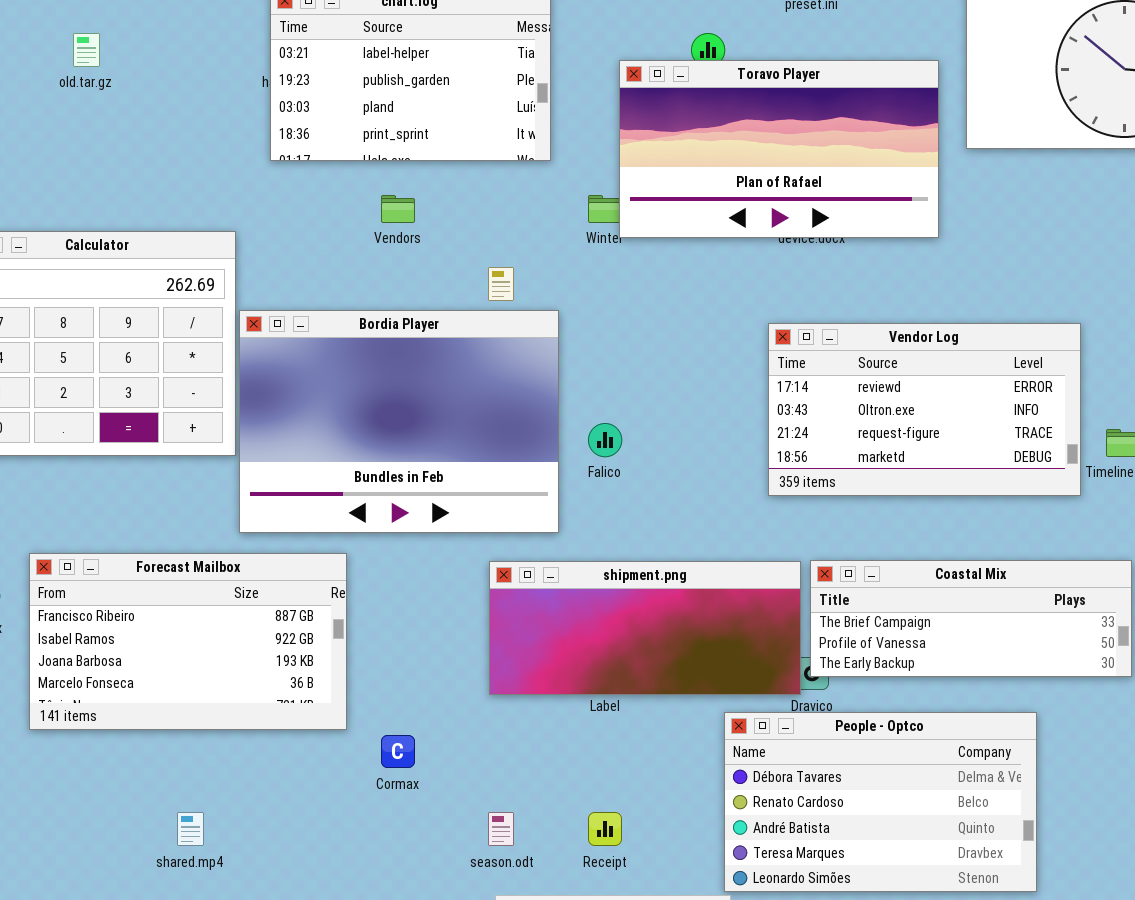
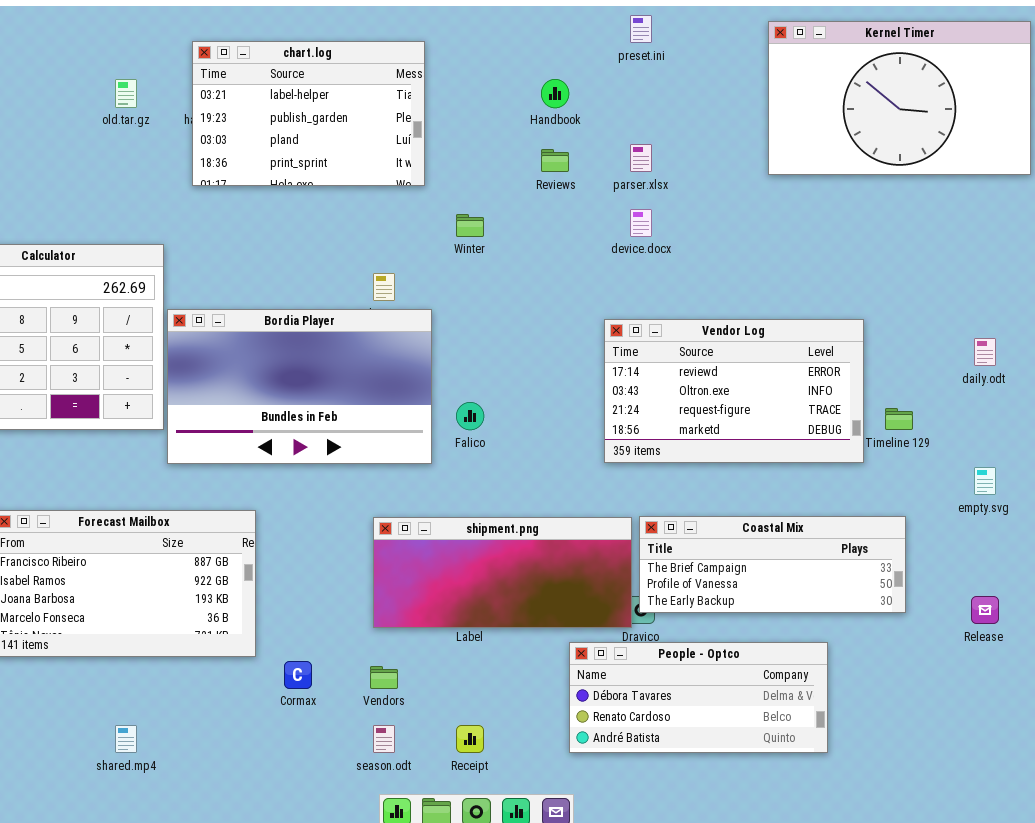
old.tar.gz: [73,33,100,67] -> [115,79,137,108], moved
Toravo Player: [619,60,939,238] -> none, closed
Vendors: [381,195,415,223] -> [370,666,398,689], moved
Bordia Player: [239,310,559,533] -> [167,309,432,464], resized
People - Optco: [724,712,1037,892] -> [569,642,828,753], resized

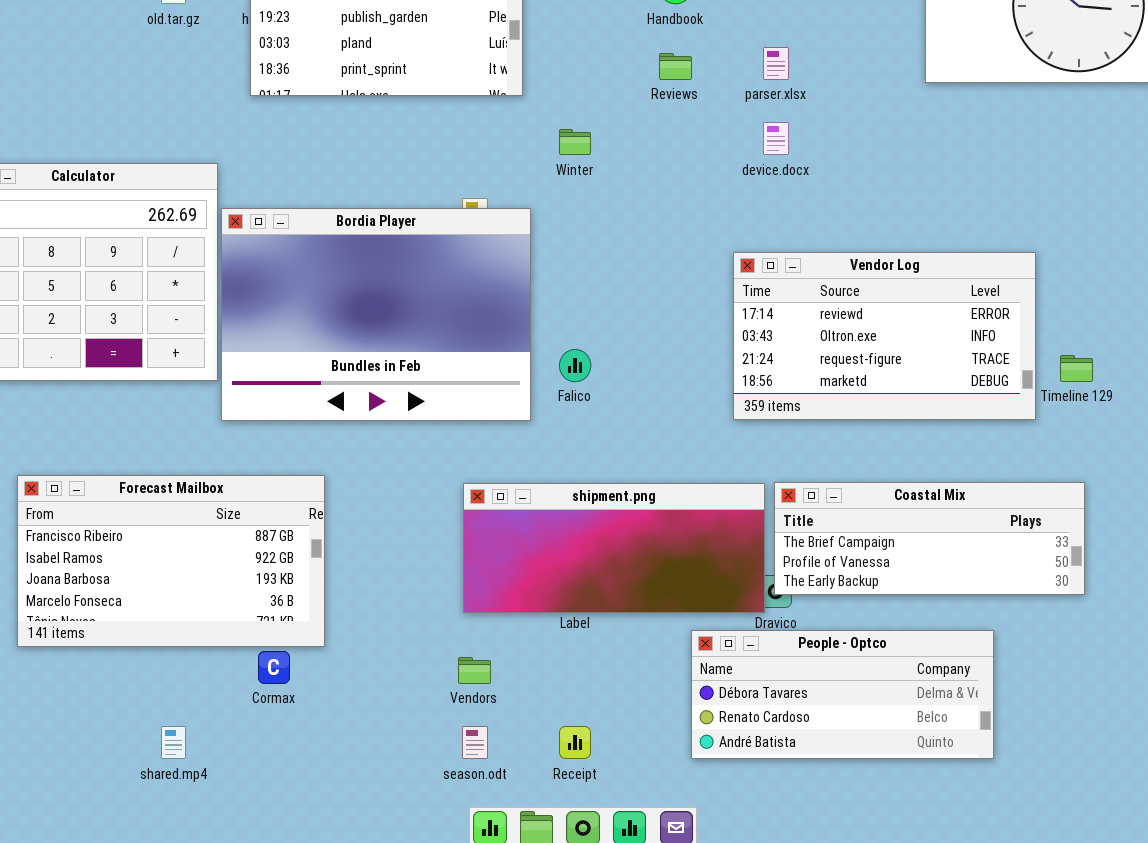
Bordia Player: [167,309,432,464] -> [221,208,531,421], resized
Cormax: [284,661,312,689] -> [258,651,290,684], moved

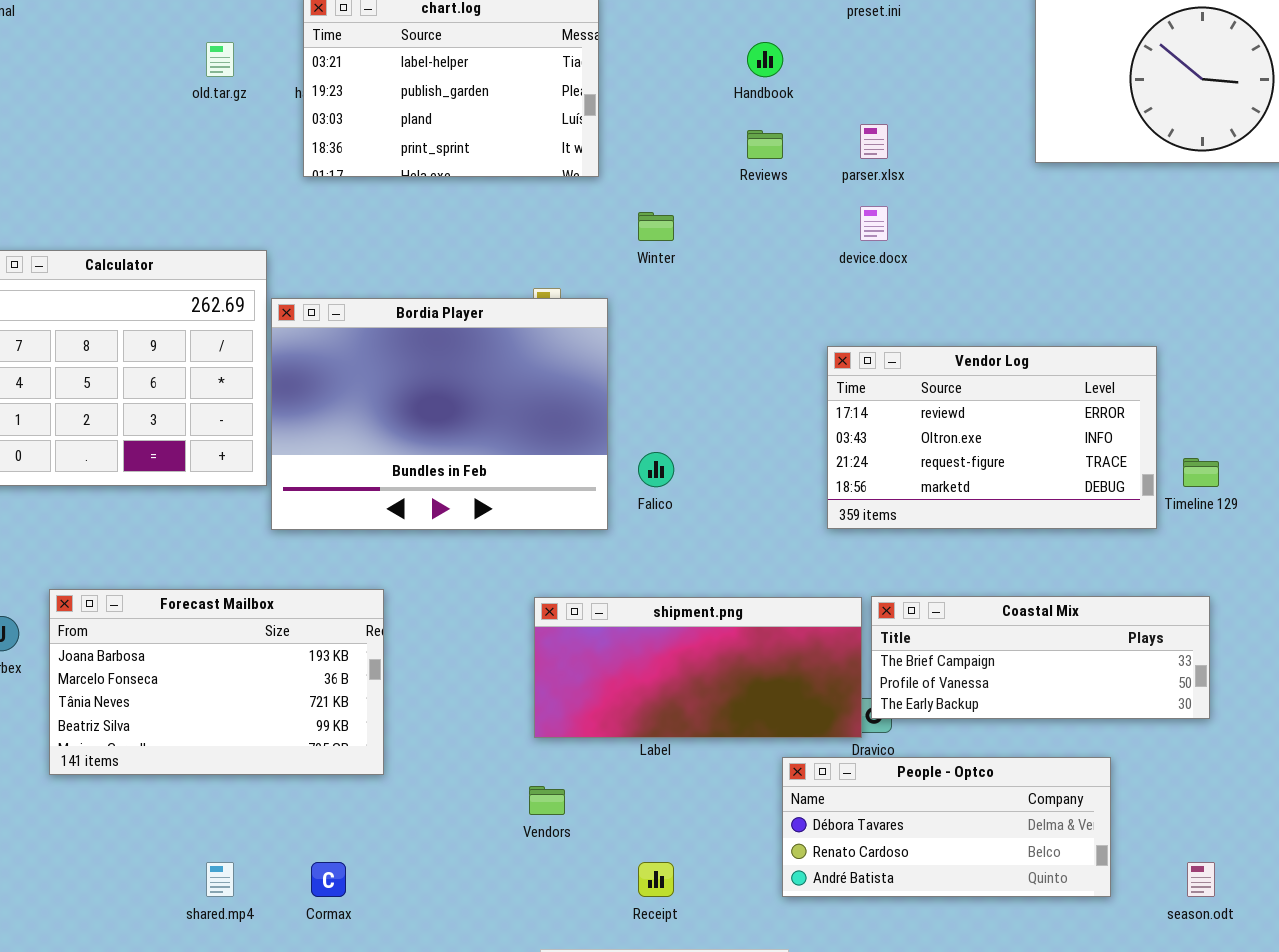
Forecast Mailbox: [17,475,325,647] -> [49,589,384,775], scrolled down 2 rows
Cormax: [258,651,290,684] -> [311,862,346,897], moved
season.odt: [462,726,488,759] -> [1187,862,1215,897], moved

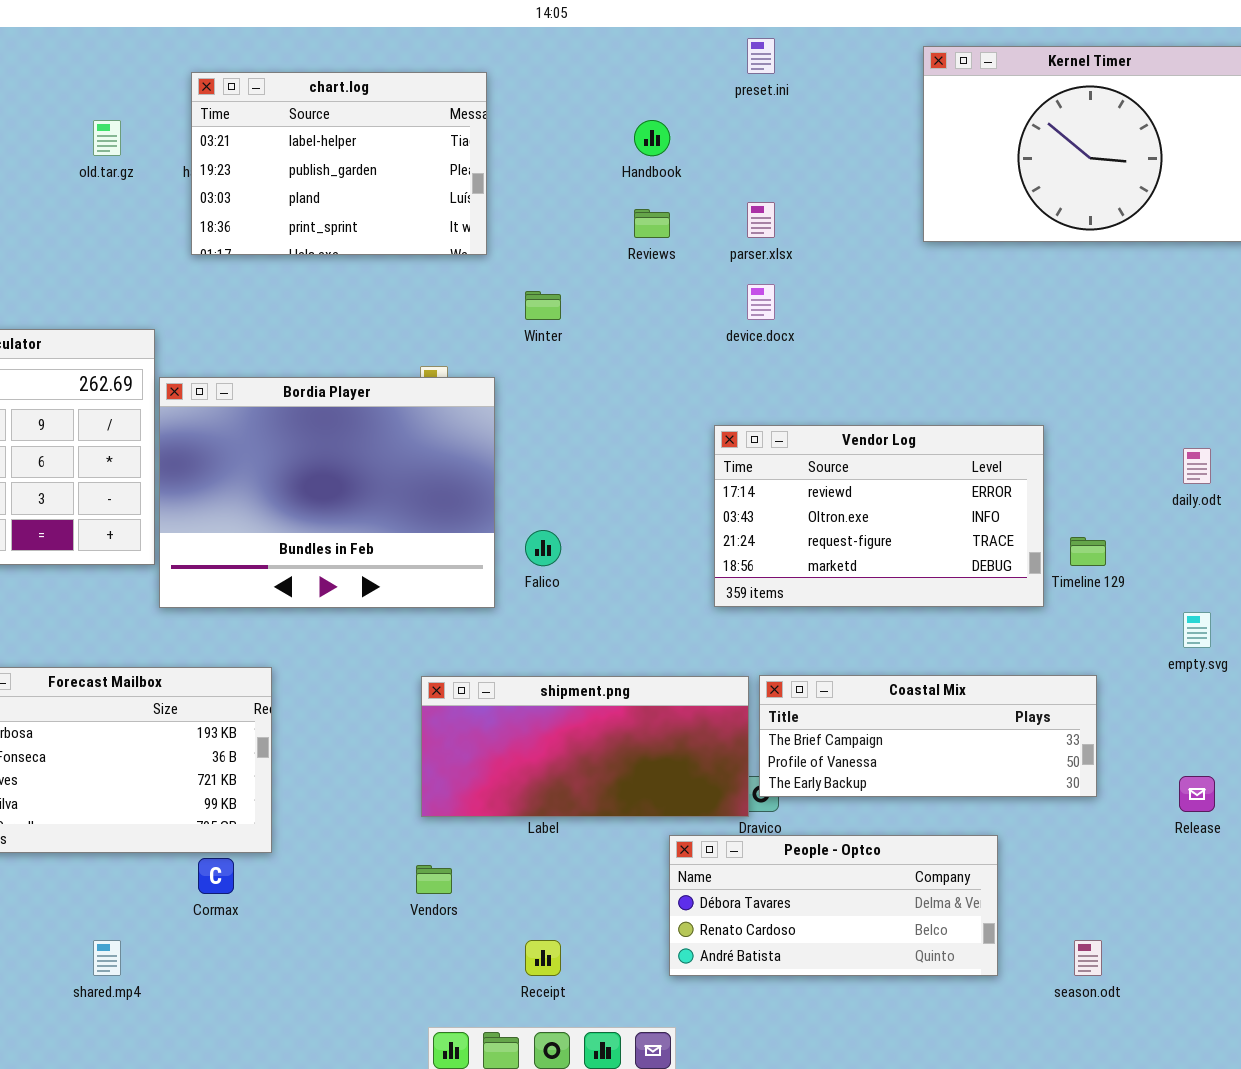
Cormax: [311,862,346,897] -> [198,858,234,894], moved

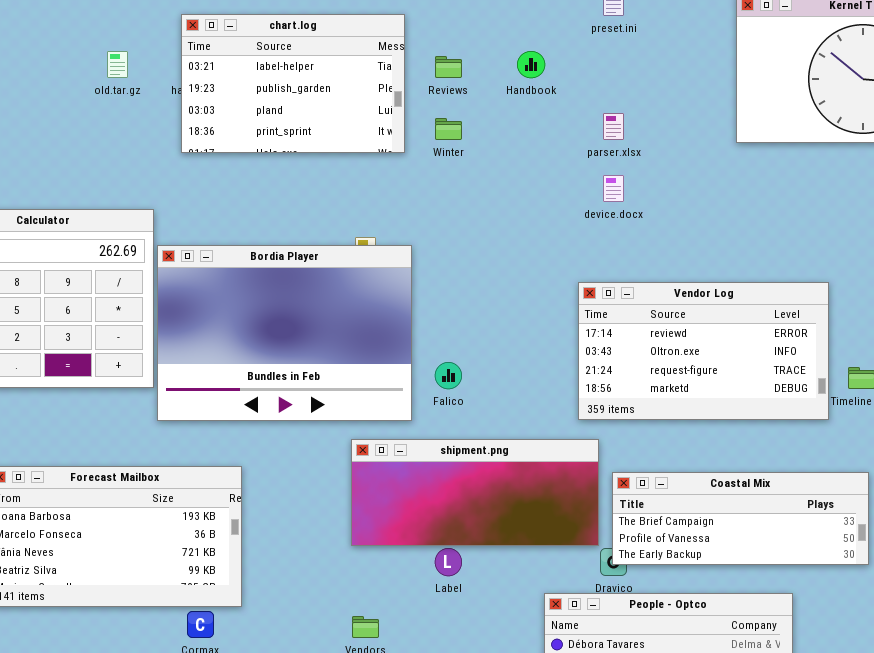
Reviews: [634,209,670,238] -> [435,56,462,78], moved
Winter: [525,291,561,320] -> [435,118,462,140], moved
shipment.png: [421,676,749,817] -> [351,439,599,546], moved

